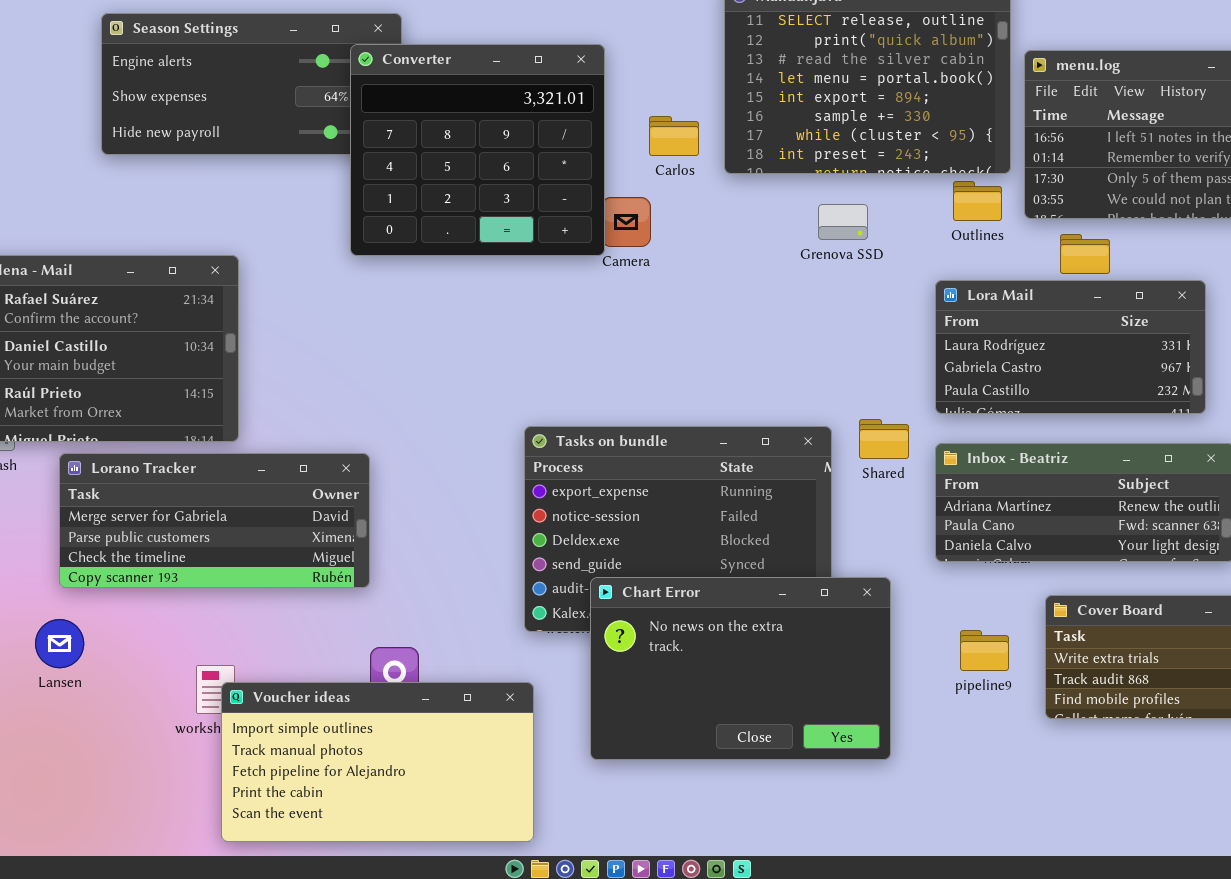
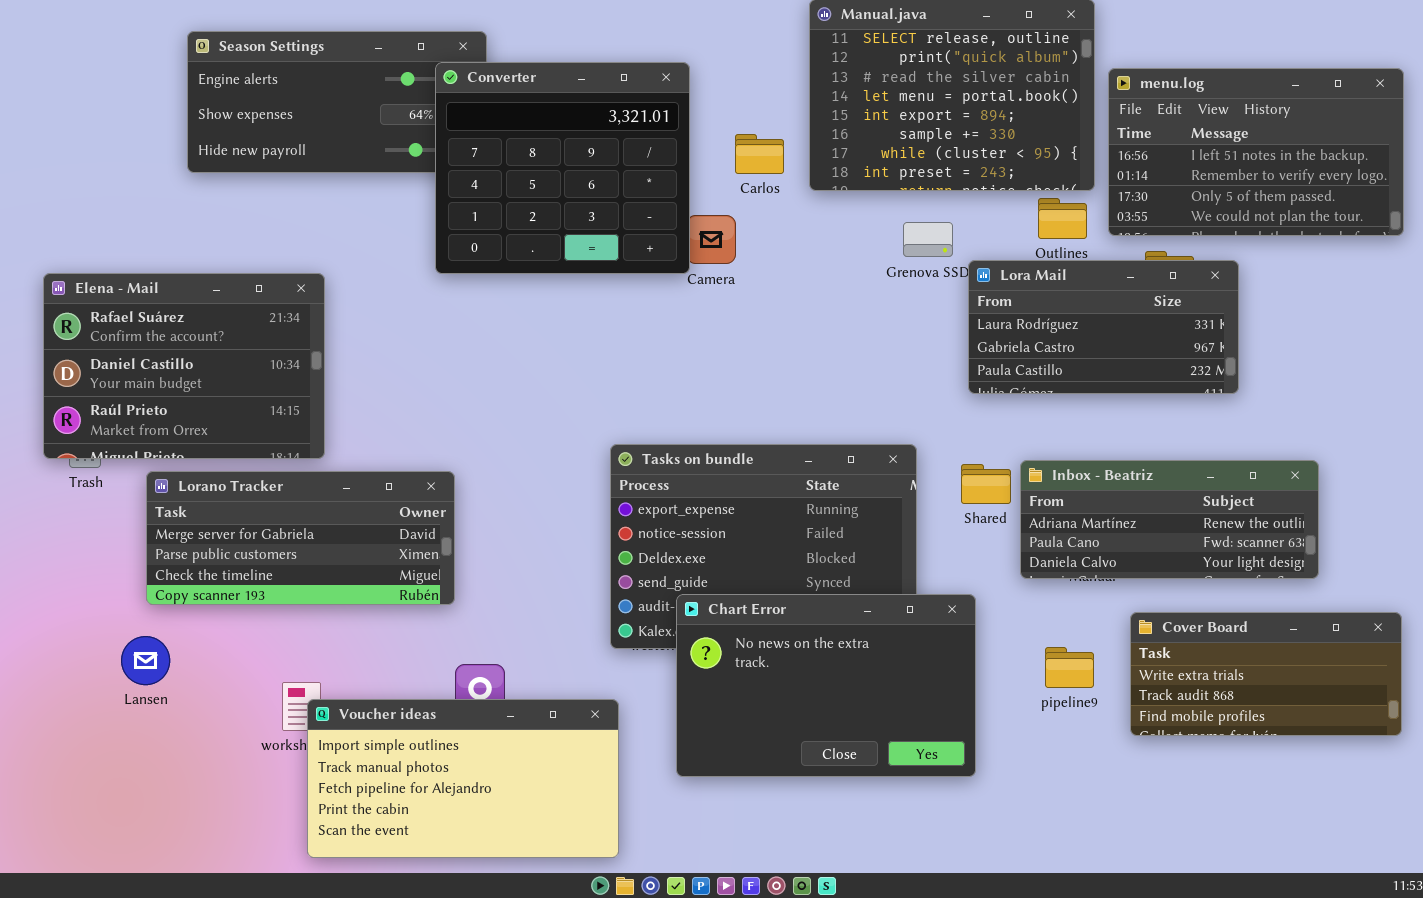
Lora Mail: [935,280,1206,414] -> [968,260,1239,394], moved
Shared: [859,419,909,459] -> [961,464,1011,504], moved

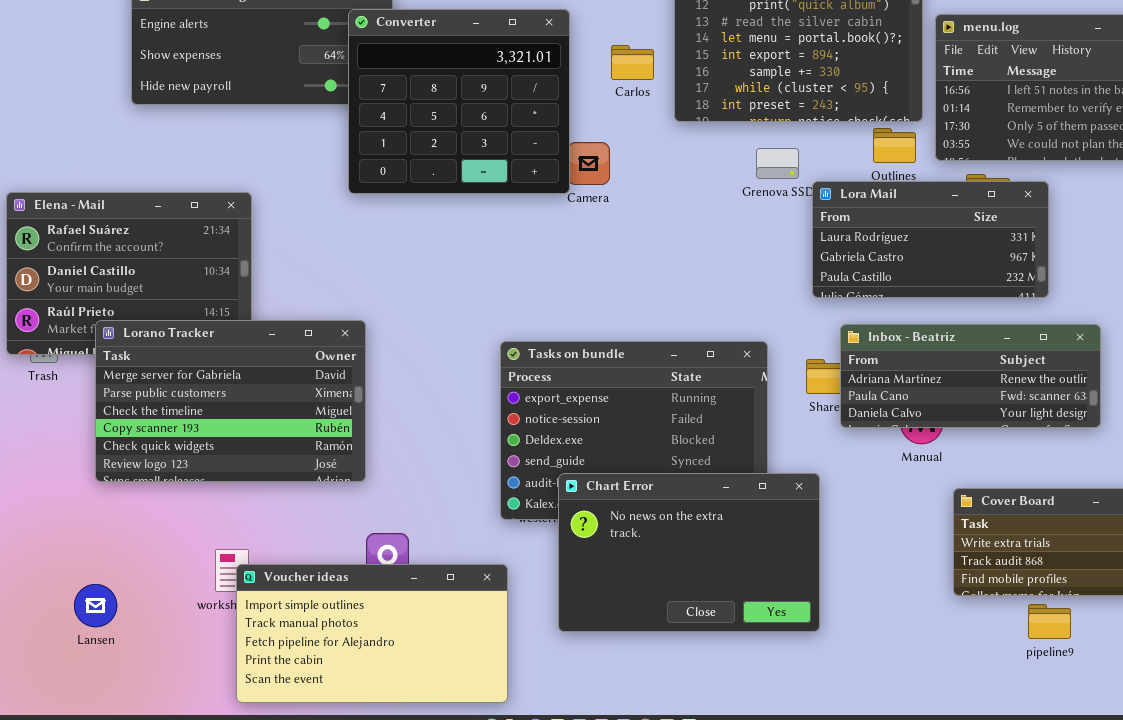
Carlos: [735,134,784,174] -> [611,45,654,80], moved
Inbox - Beatriz: [1020,460,1319,579] -> [840,324,1101,428], moved
Lorano Tracker: [146,471,455,605] -> [95,320,366,482], resized
Lansen: [121,636,170,685] -> [74,584,117,627], moved
pipeline9: [1045,647,1094,688] -> [1028,604,1071,639], moved

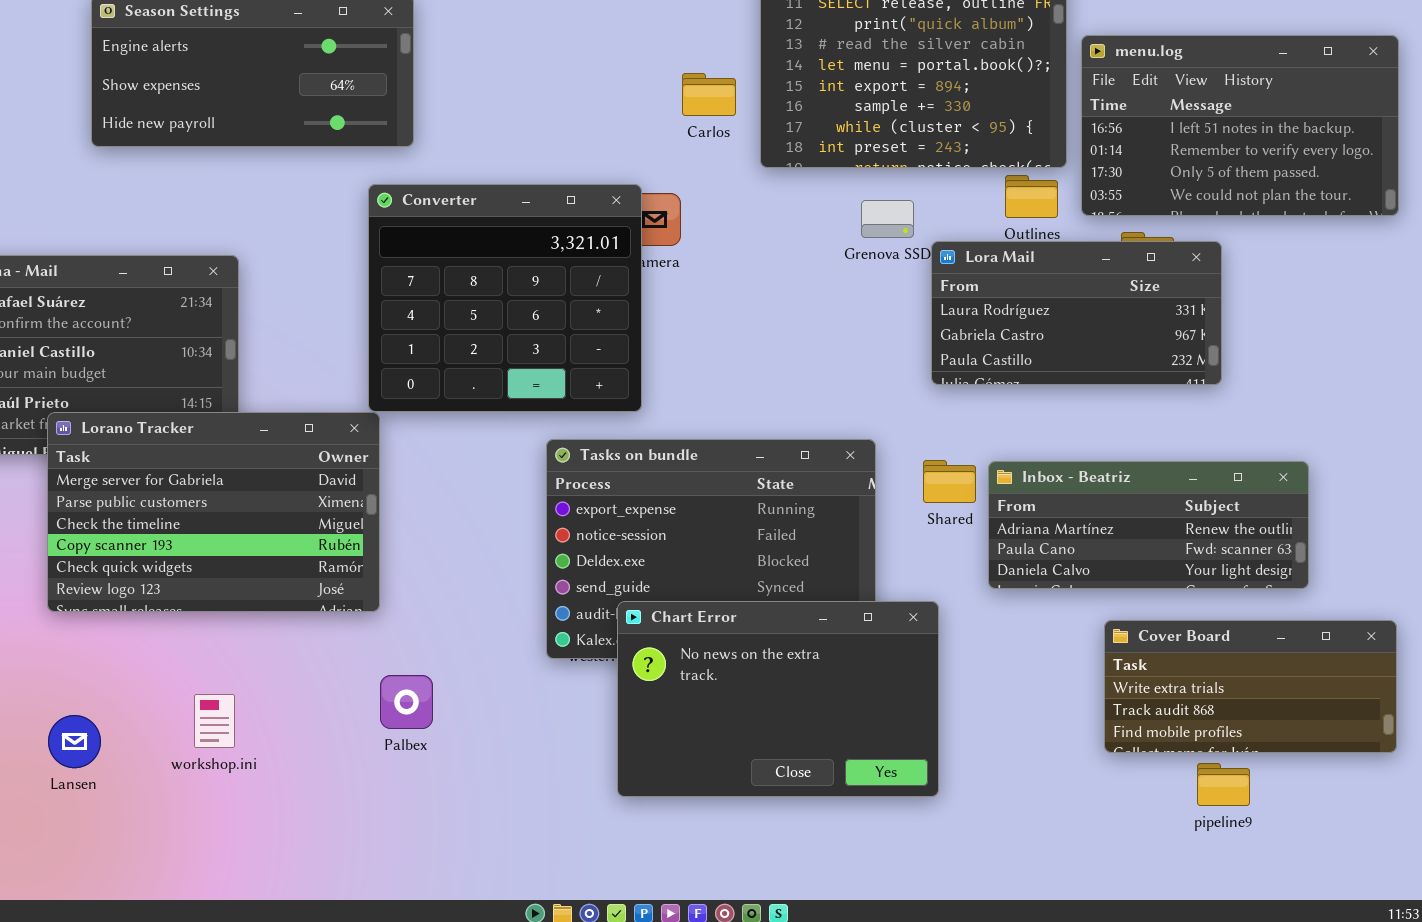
Converter: [348,9,570,194] -> [368,184,642,412], moved
Inbox - Beatriz: [840,324,1101,428] -> [988,461,1309,589], moved
Voucher ideas: [236,564,508,703] -> none, closed
Lansen: [74,584,117,627] -> [48,715,101,768], moved

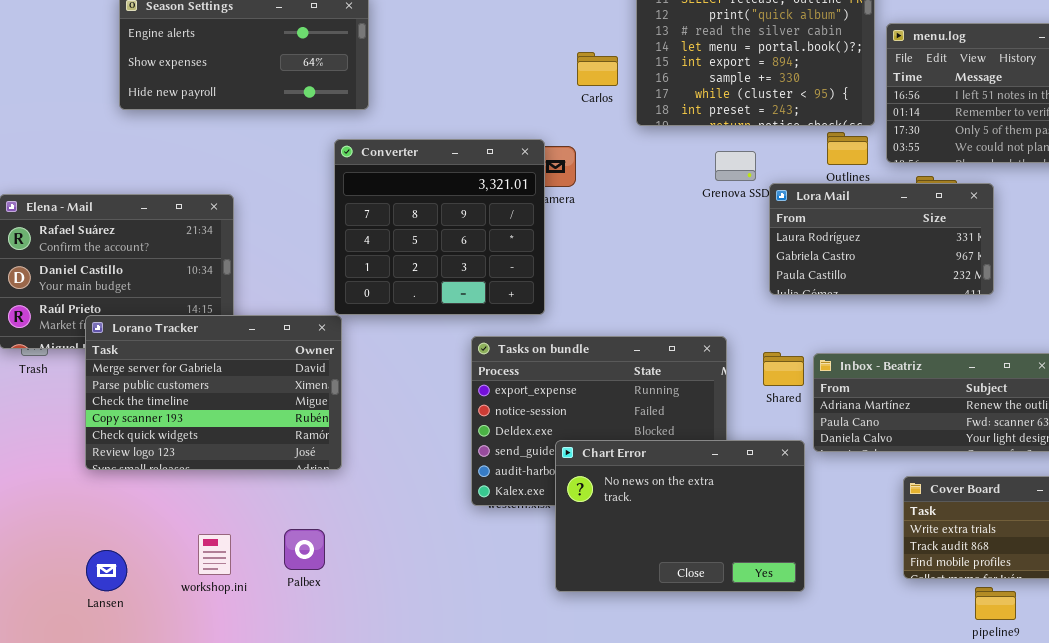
Chart Error: [617,601,939,797] -> [555,440,805,592], moved
Palbex: [380,675,433,729] -> [284,529,325,570], moved

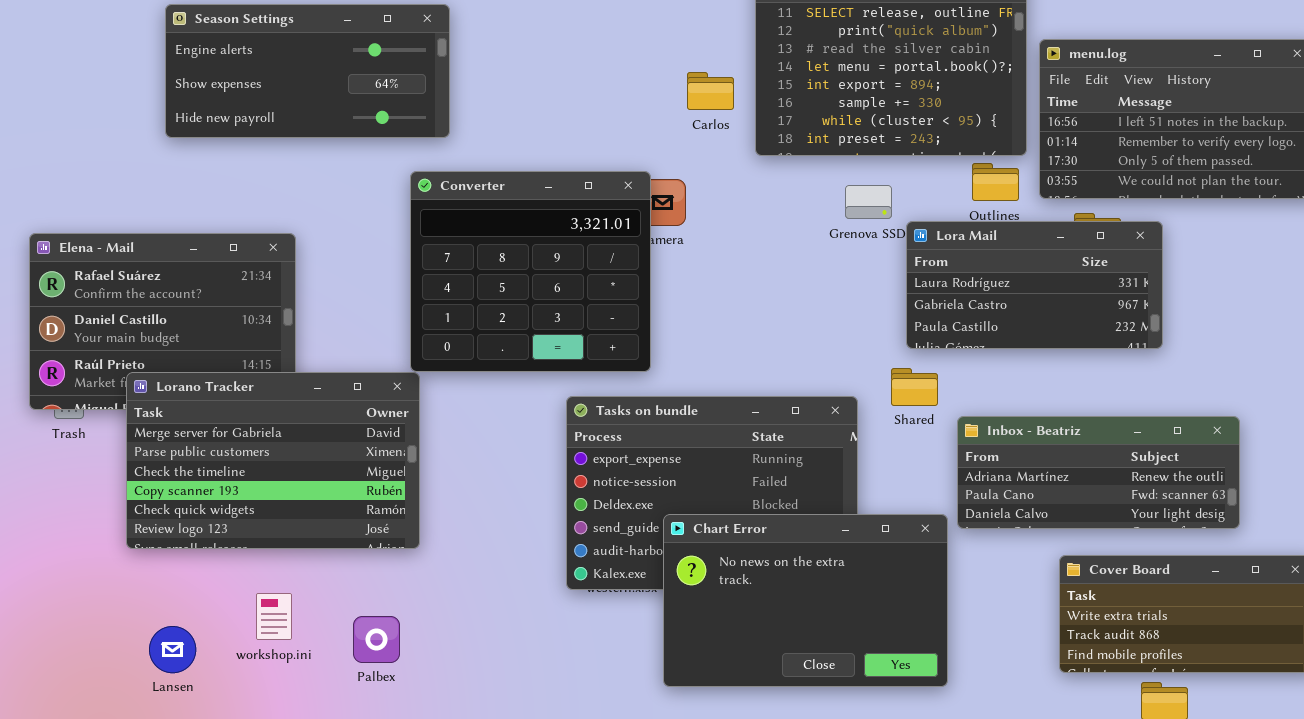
Shared: [763,352,804,386] -> [891,368,938,406], moved
workshop.ini: [198,534,231,575] -> [256,593,292,640], moved
Lansen: [86,550,127,591] -> [149,626,196,673], moved

